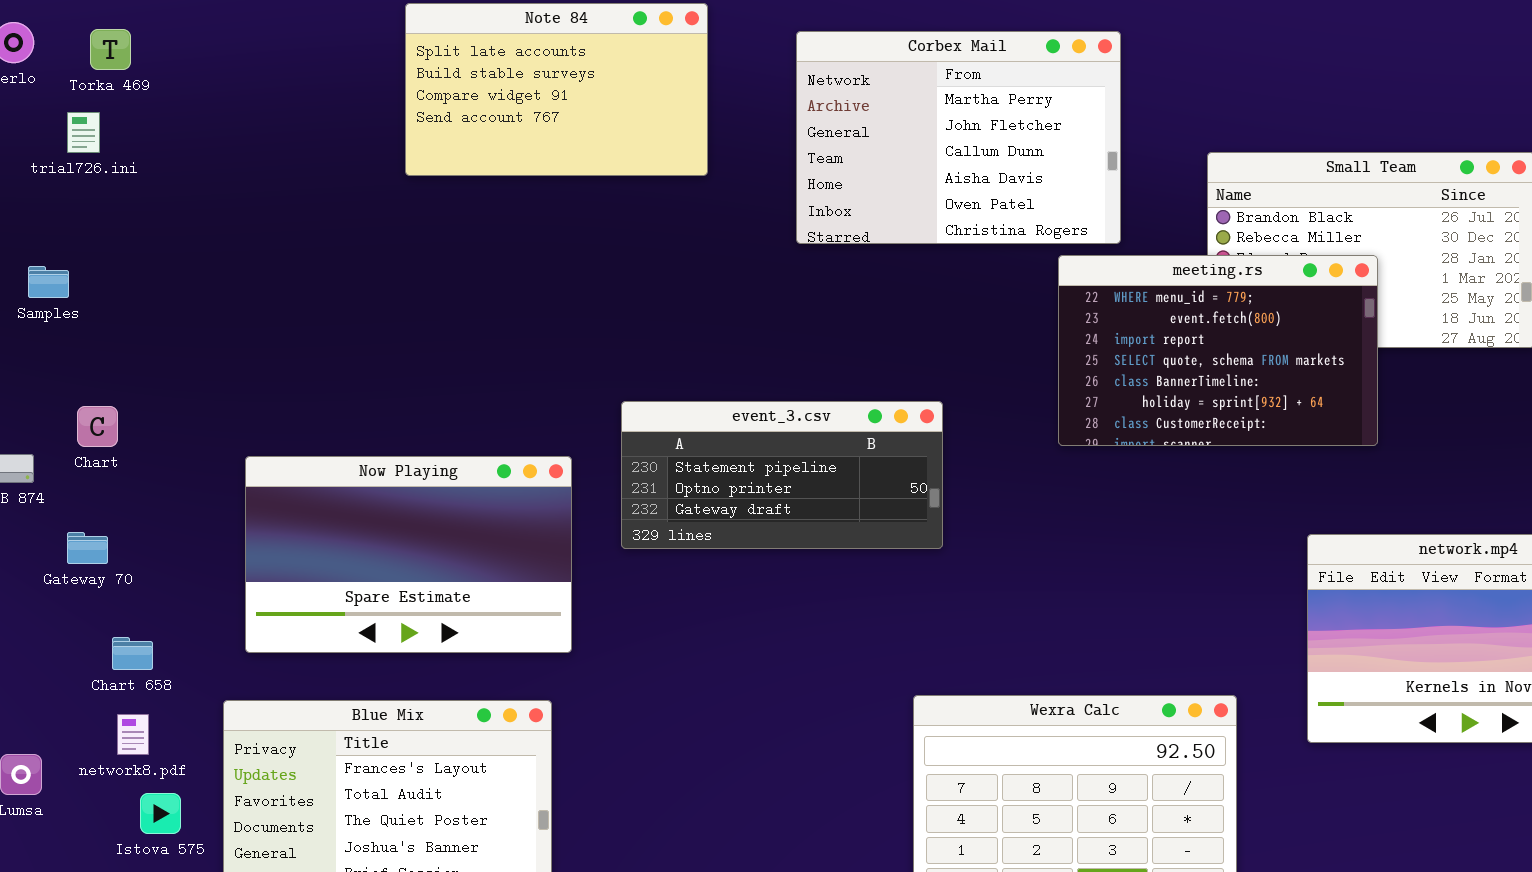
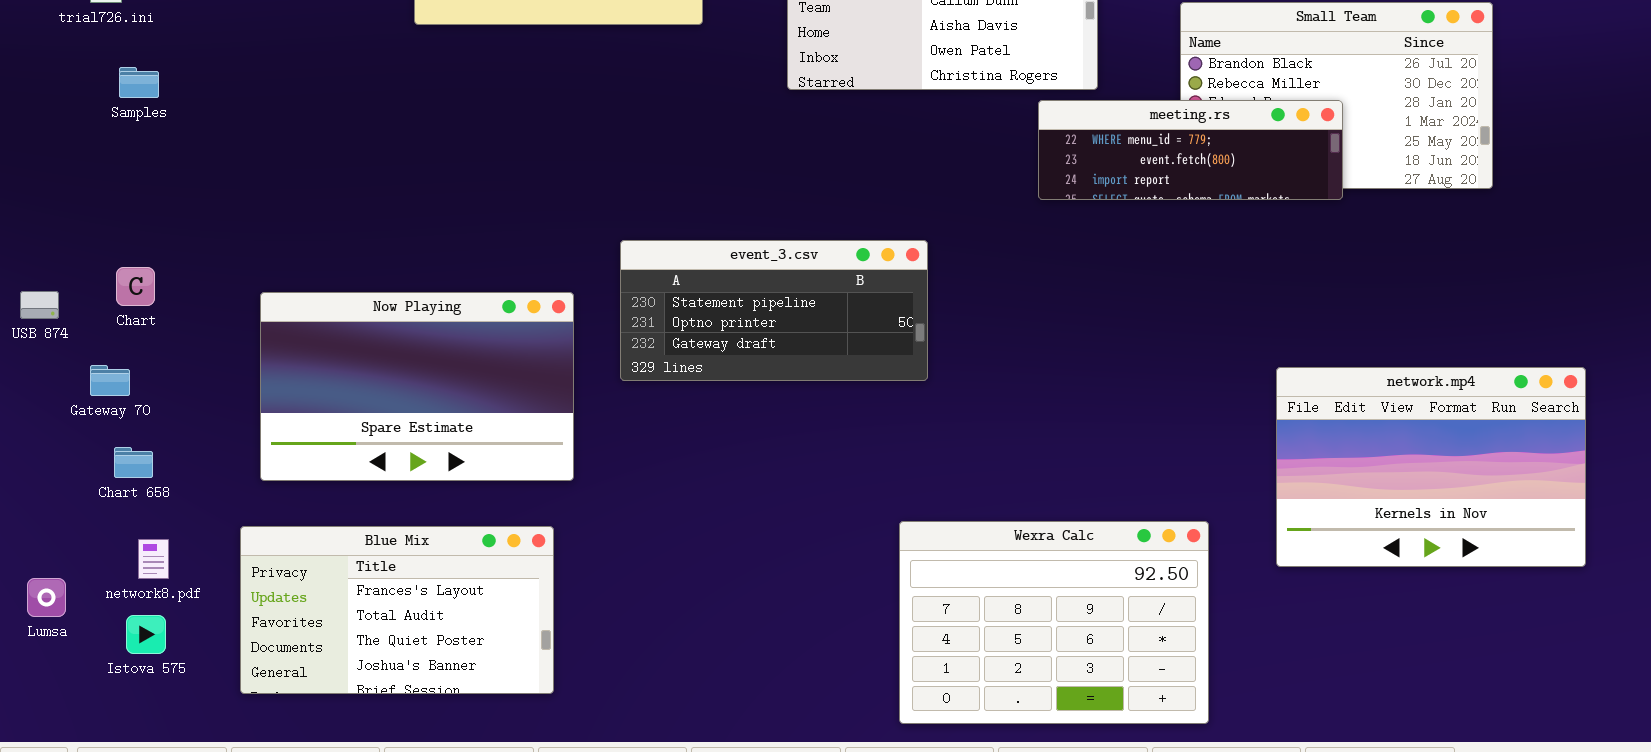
meeting.rs: [1058,255,1378,446] -> [1038,100,1343,200], resized
Samples: [28,266,69,298] -> [119,67,159,98], moved
Chart: [77,406,118,447] -> [116,267,155,306], moved
Chart 658: [112,637,153,670] -> [114,447,153,478], moved
Istova 575: [140,793,181,834] -> [126,615,166,654], moved

